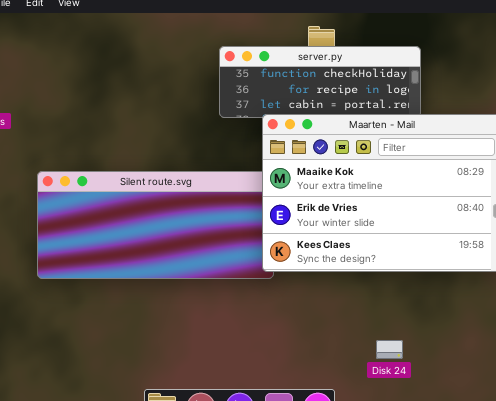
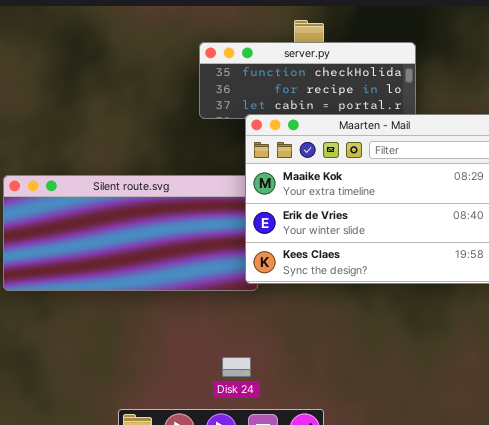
Disk 24: [376,340,403,359] -> [222,357,251,377], moved

